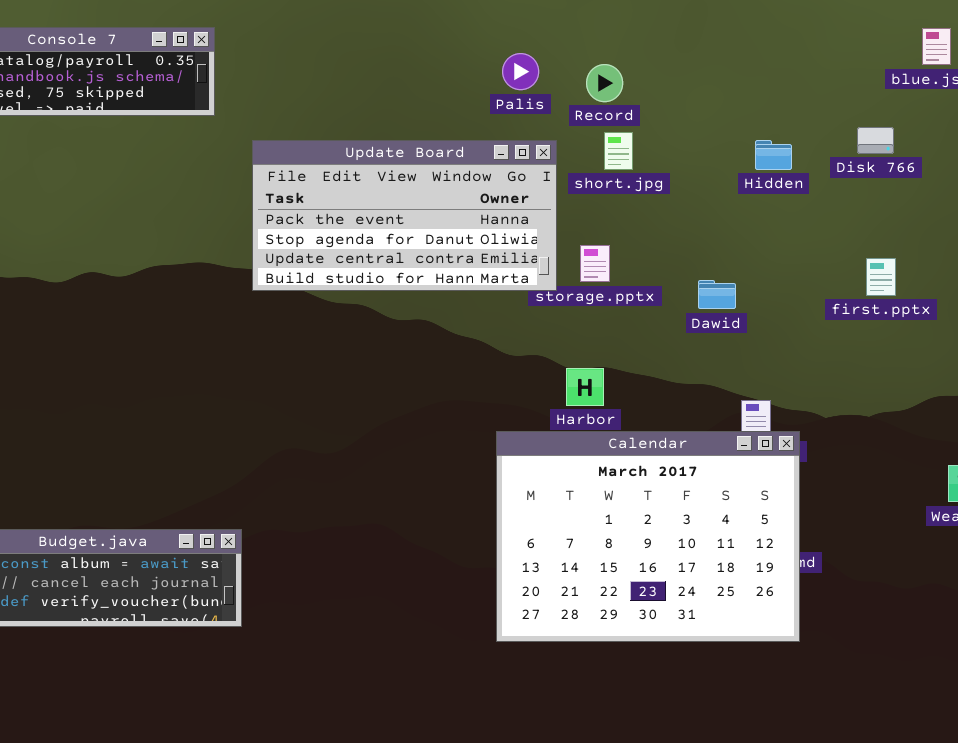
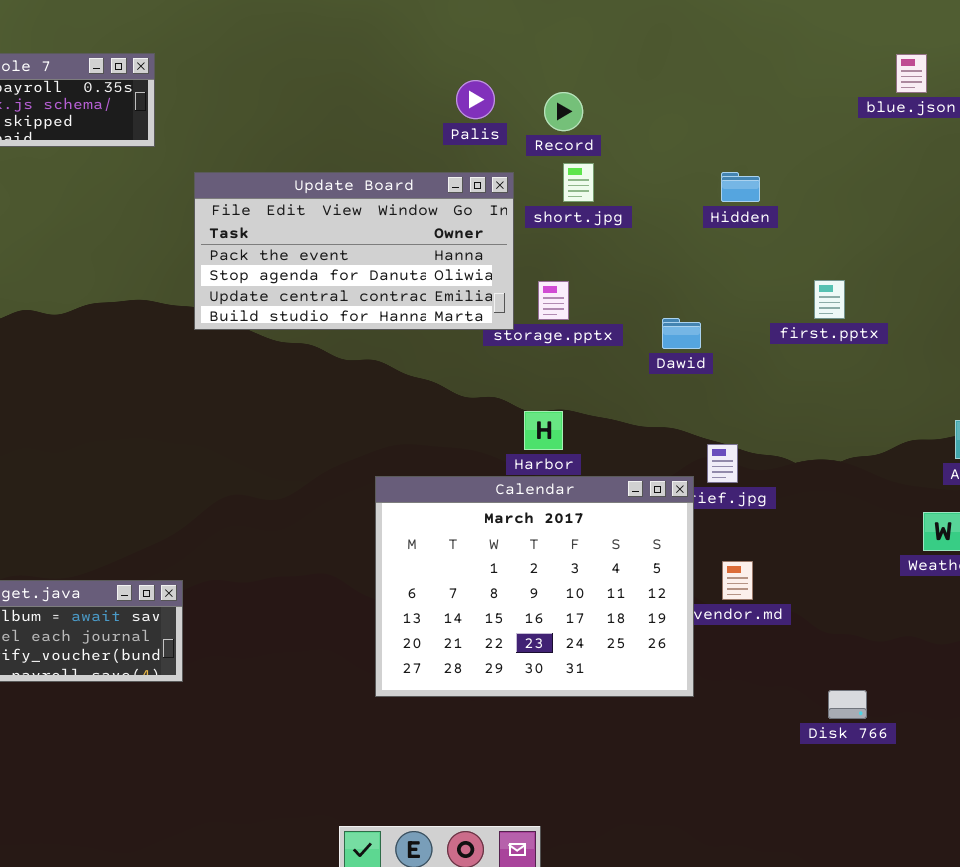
Disk 766: [857,127,894,154] -> [828,690,867,719], moved
first.pptx: [866,258,896,296] -> [814,280,845,319], moved
Calendar: [496,431,800,642] -> [375,476,694,697], moved

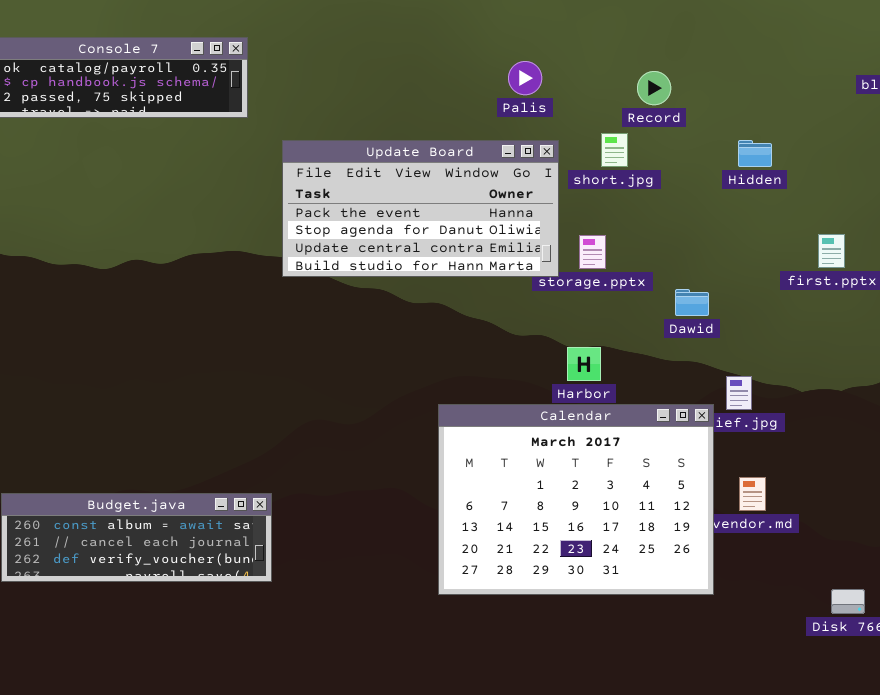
Record: [544,92,583,131] -> [637,71,671,105], moved
Dawid: [662,318,701,349] -> [675,289,709,316], moved

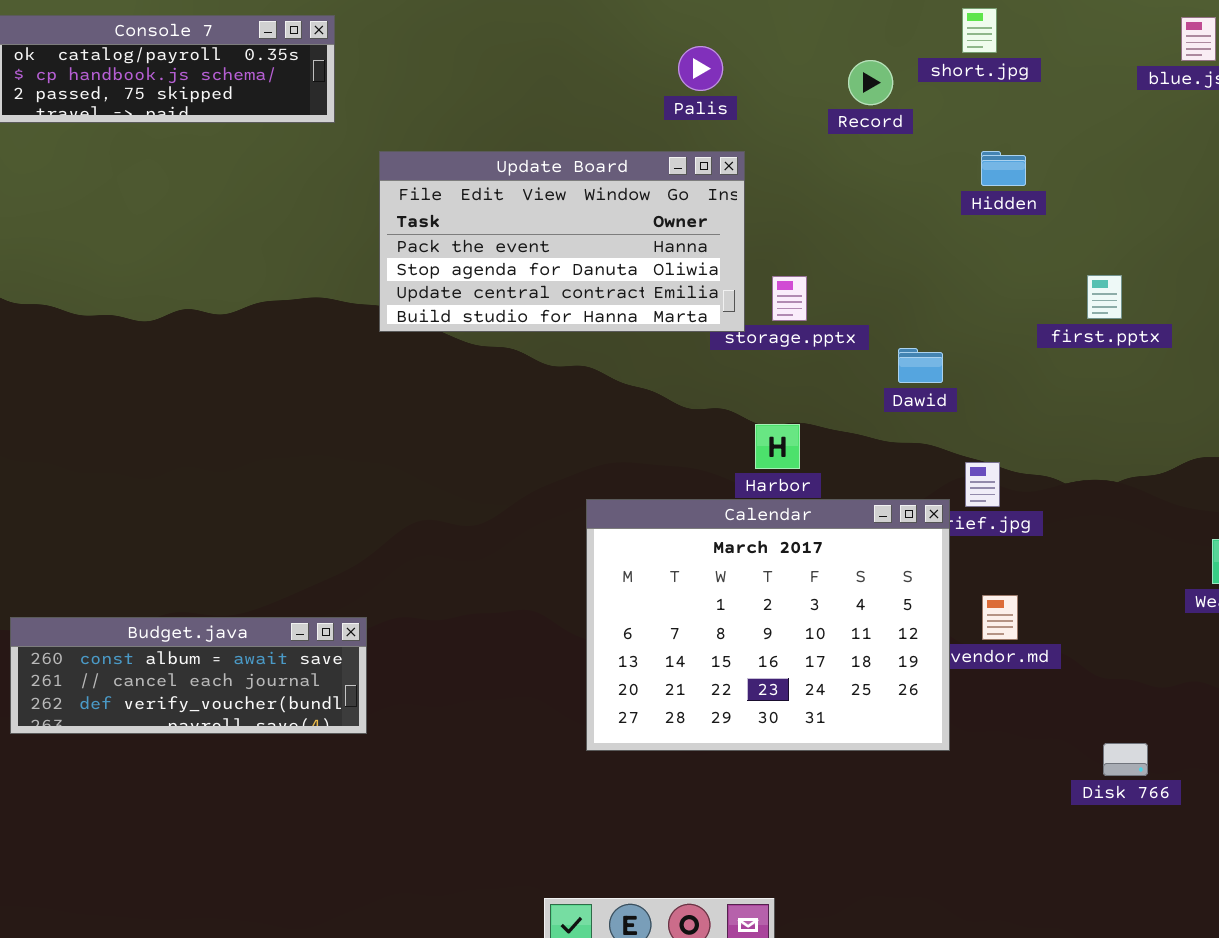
short.jpg: [601,133,628,167] -> [962,8,997,53], moved

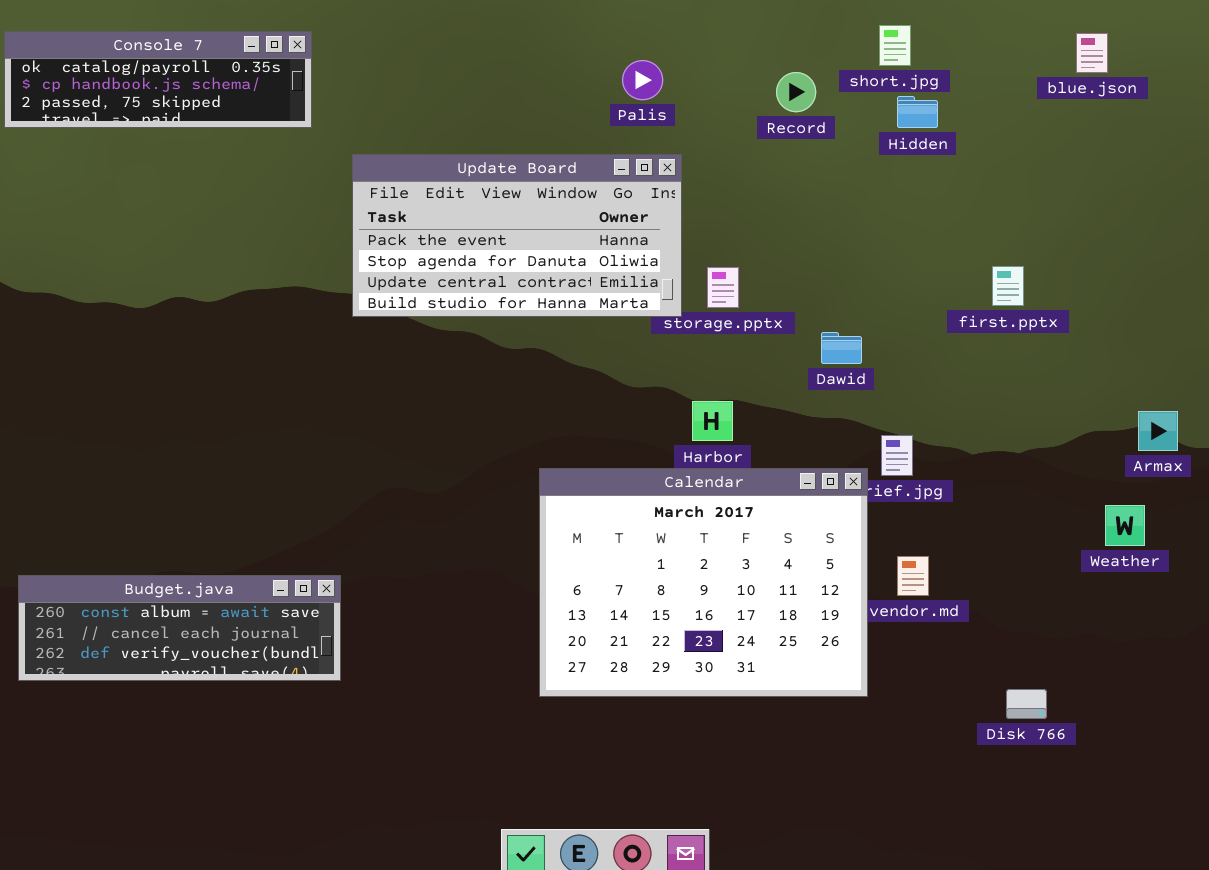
Hidden: [981,151,1026,186] -> [897,96,938,128], moved

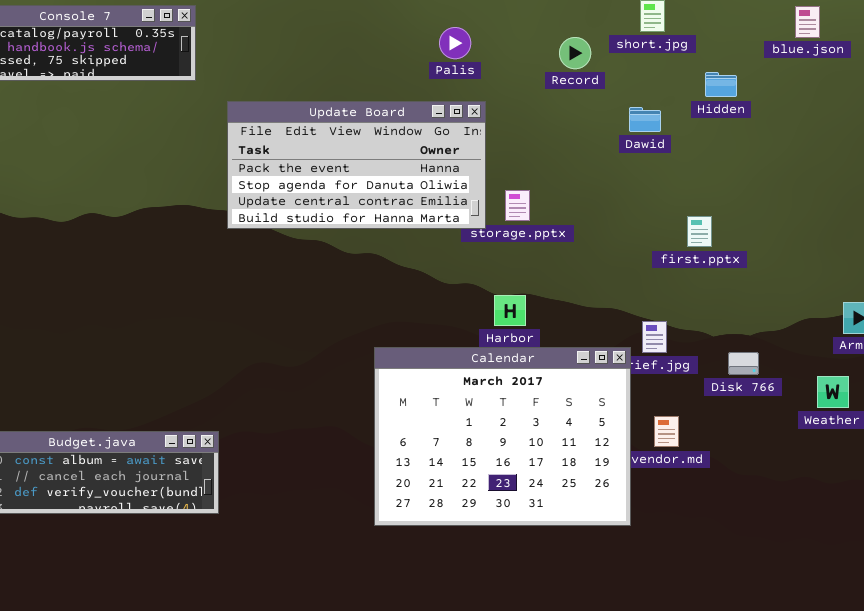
Hidden: [897,96,938,128] -> [705,72,737,97], moved
first.pptx: [992,266,1024,306] -> [687,216,712,247], moved
Dawid: [821,332,862,364] -> [629,107,661,132], moved
Disk 766: [1006,689,1047,719] -> [728,352,759,375], moved

